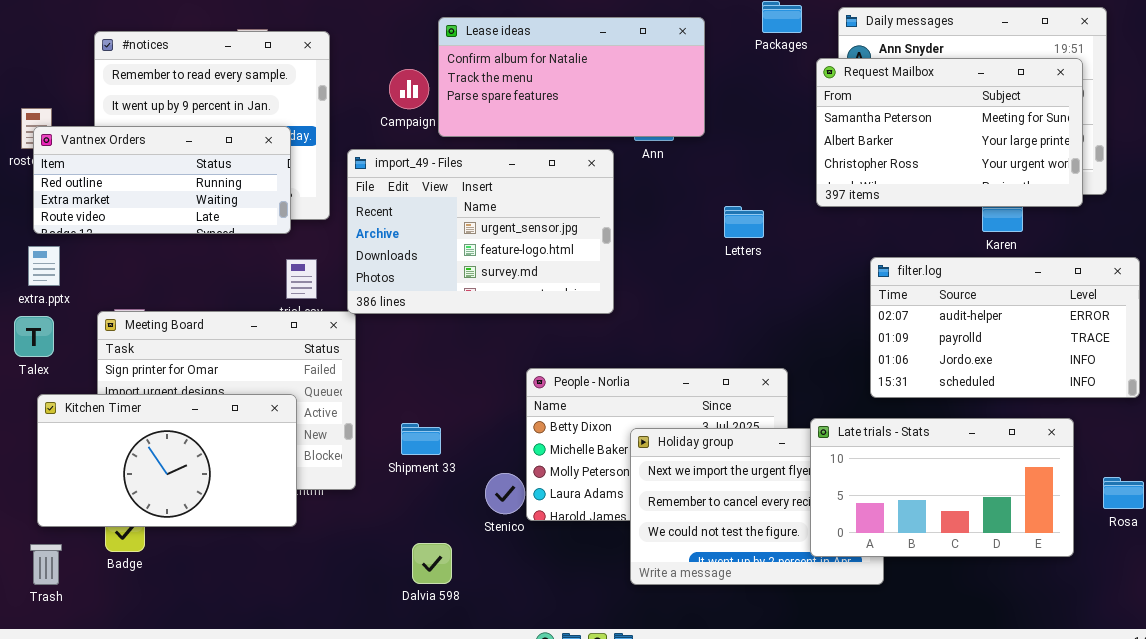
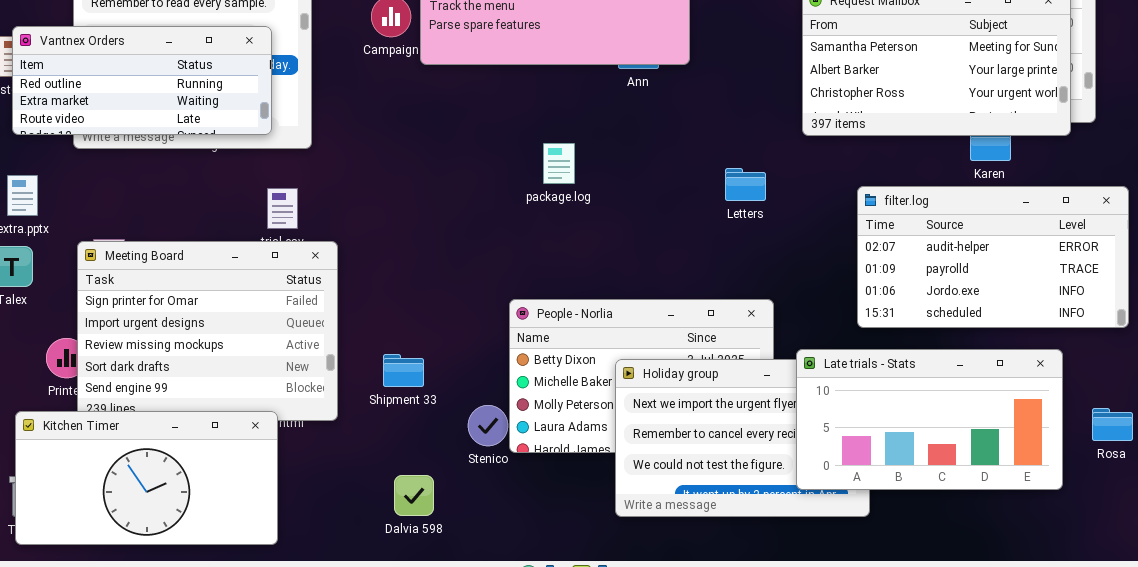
Vantnex Orders: [33,126,291,234] -> [12,26,272,135], moved
import_49 - Files: [347,149,614,314] -> none, closed
Letters: [724,206,764,238] -> [725,168,766,201], moved
Kitchen Timer: [37,394,297,527] -> [15,411,278,545], moved

